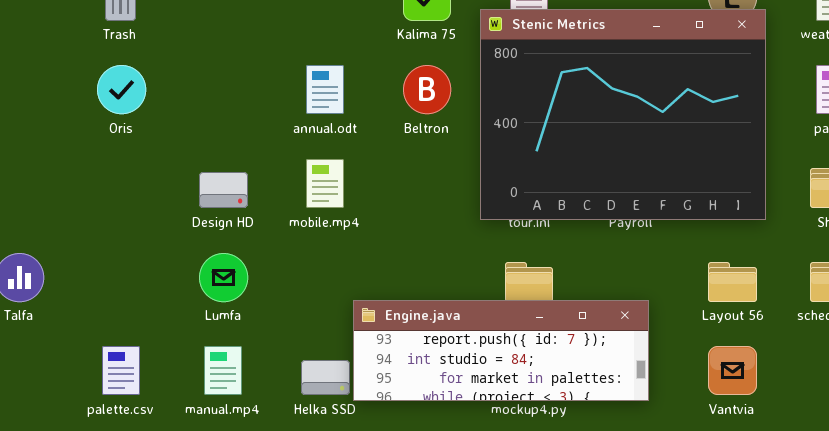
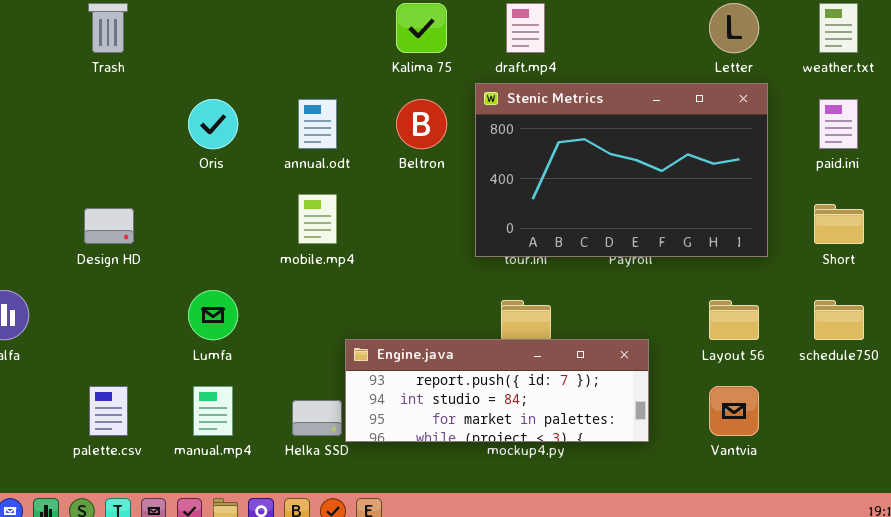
Stenic Metrics: [480,9,766,220] -> [475,83,768,257], resized
Oris: [97,65,146,114] -> [188,99,238,149], moved
Design HD: [199,172,248,208] -> [84,208,134,244], moved

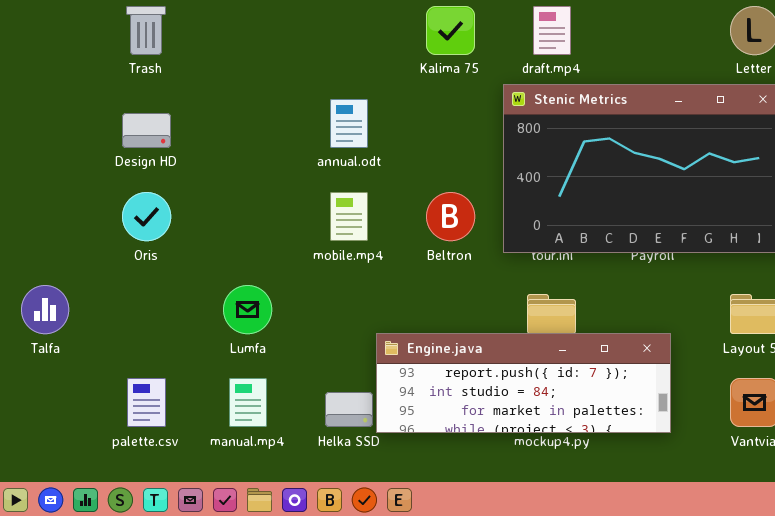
Oris: [188,99,238,149] -> [122,192,171,241], moved
Beltron: [396,99,447,149] -> [426,192,475,241], moved
Design HD: [84,208,134,244] -> [122,113,171,148], moved

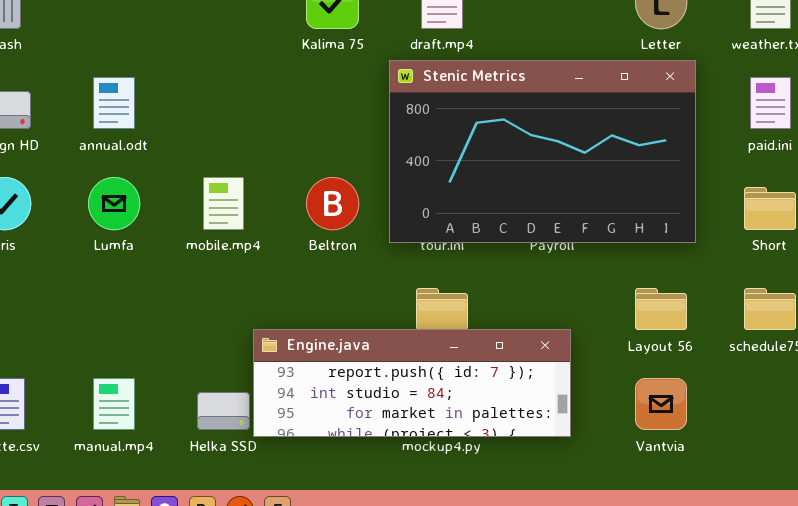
annual.odt: [330,99,368,148] -> [93,77,135,129], moved
Lumfa: [223,285,272,334] -> [88,177,140,230], moved

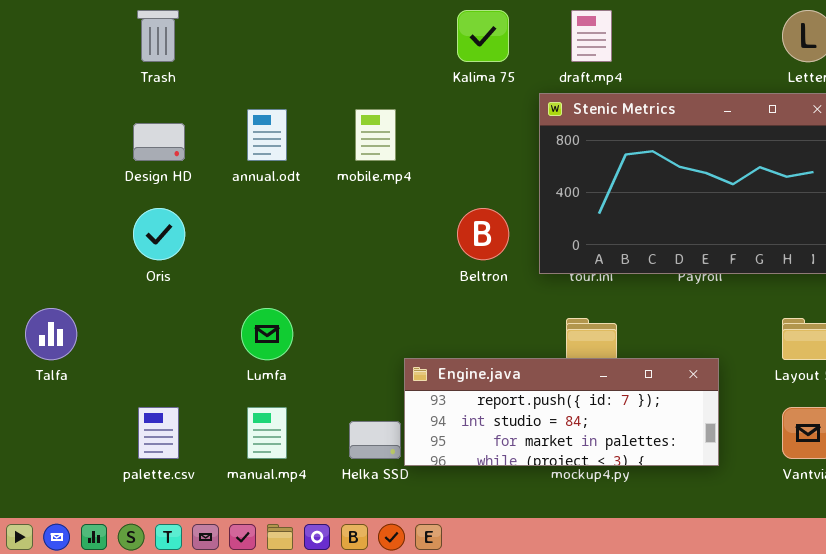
Lumfa: [88,177,140,230] -> [241,308,293,360], moved
mobile.mp4: [203,177,244,230] -> [355,109,396,161], moved

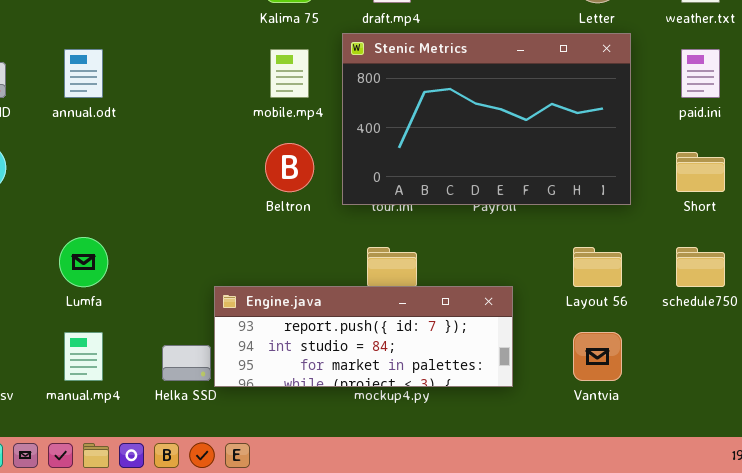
mobile.mp4: [355,109,396,161] -> [270,49,309,98], moved

